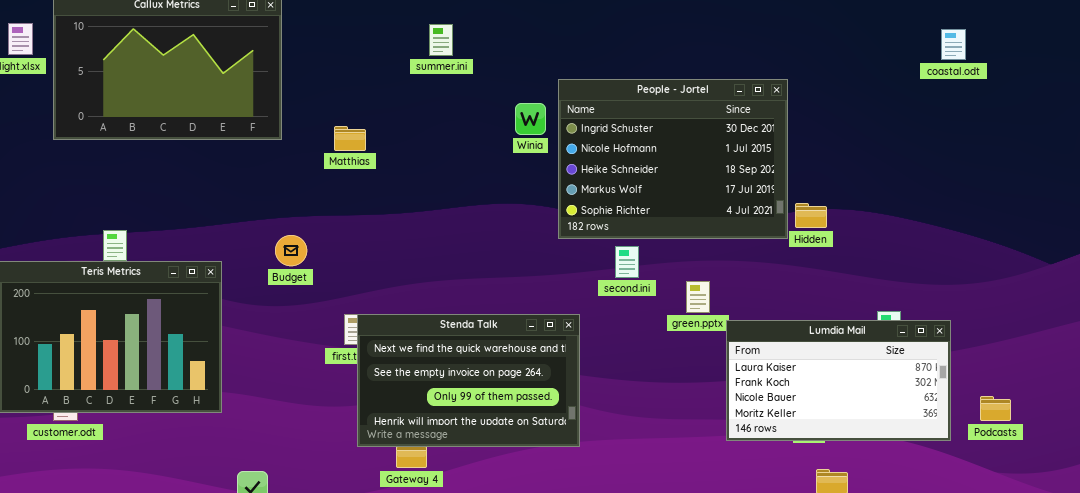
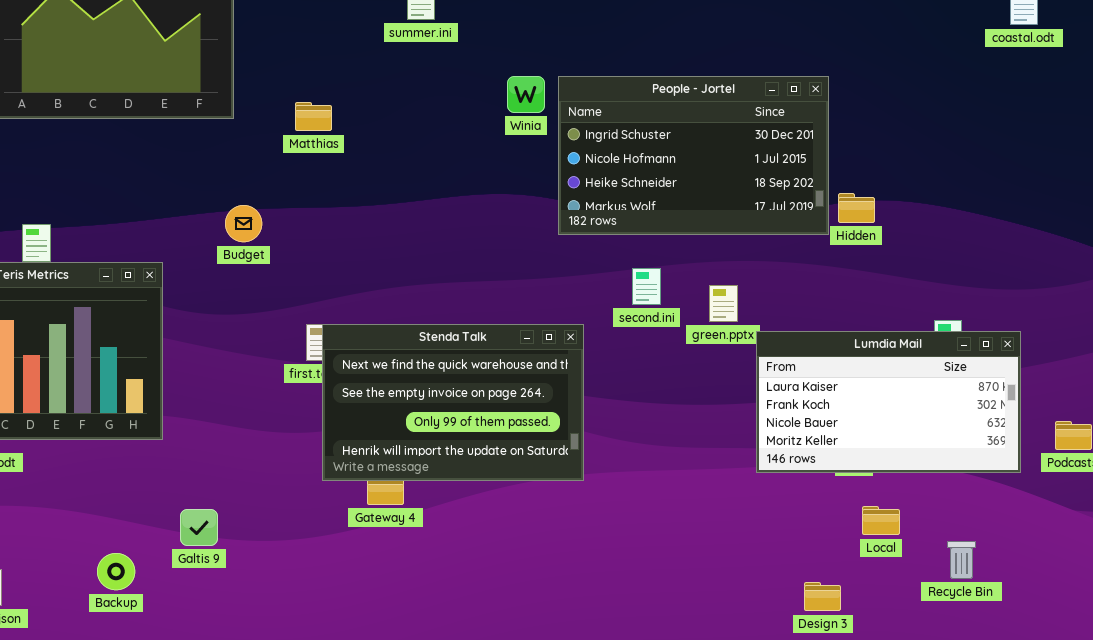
People - Jortel: [558,79,788,239] -> [558,76,829,235], resized
Budget: [275,235,307,266] -> [225,205,262,242], moved
second.ini: [615,246,639,278] -> [632,268,661,305], moved

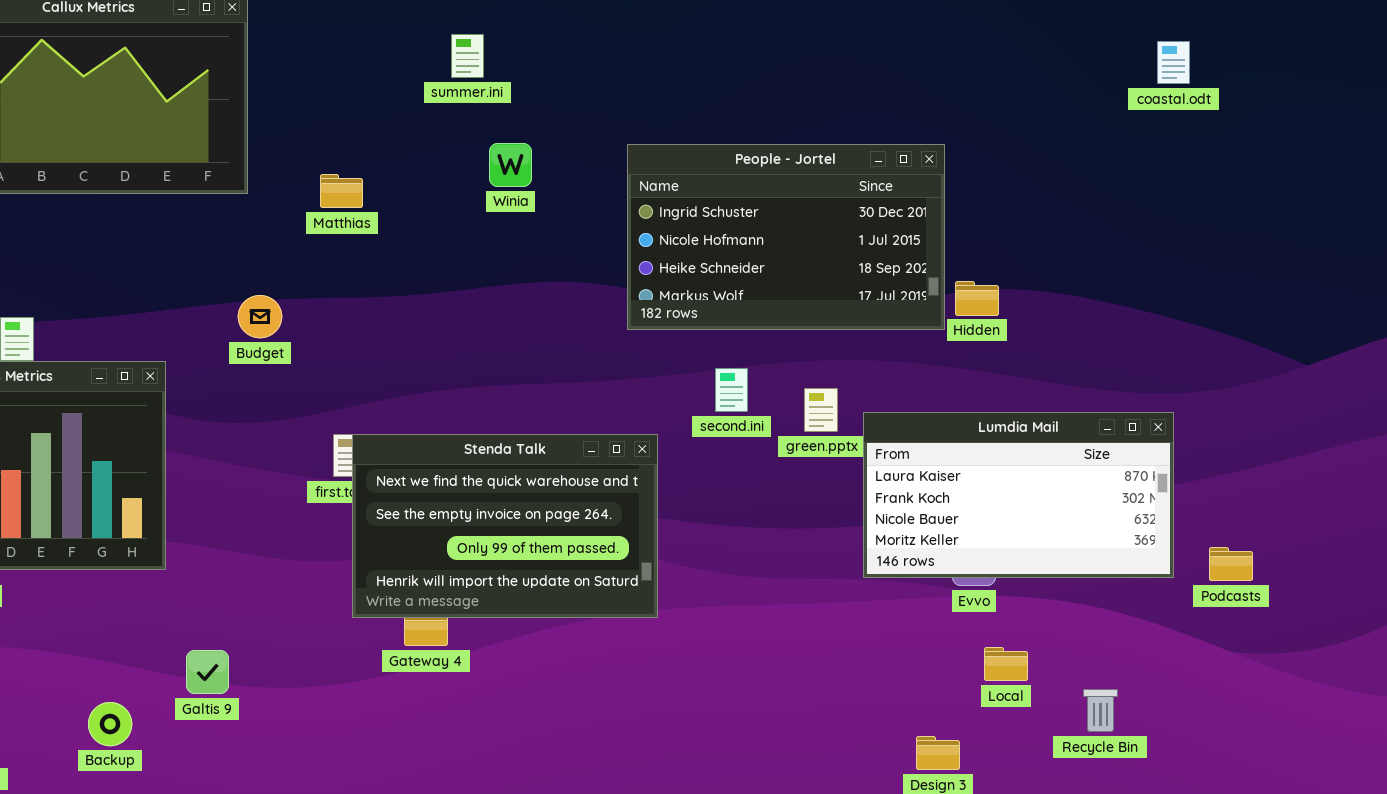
Winia: [507,76,545,113] -> [489,143,532,187], moved
Lumdia Mail: [756,331,1021,473] -> [863,412,1174,578], moved

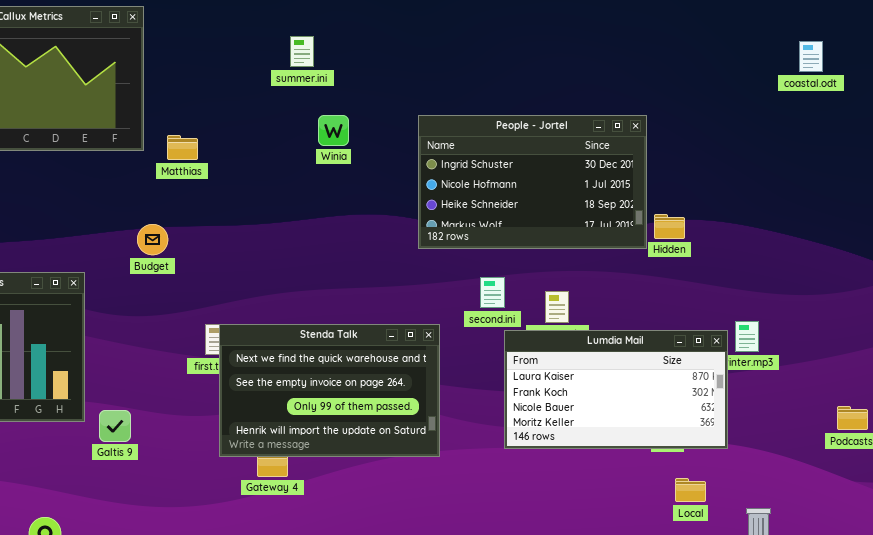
Matthias: [320,174,363,208] -> [167,135,198,160], moved
Lumdia Mail: [863,412,1174,578] -> [504,330,728,449], moved
Galtis 9: [186,650,229,694] -> [99,410,131,442], moved

